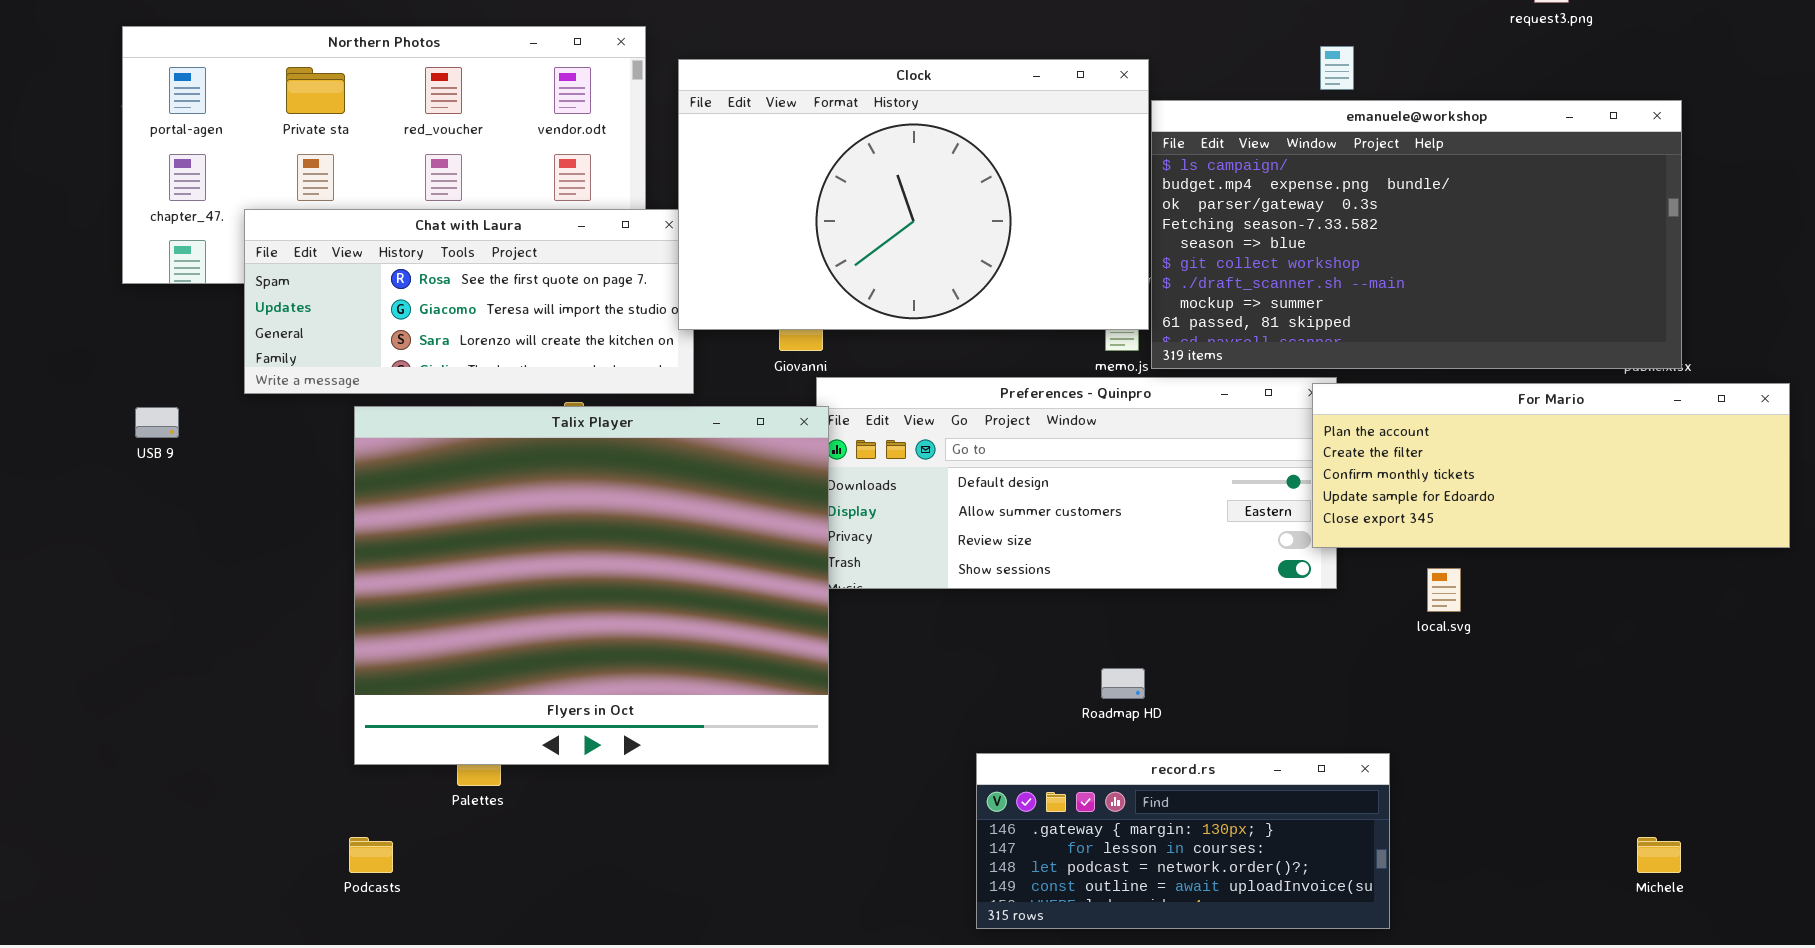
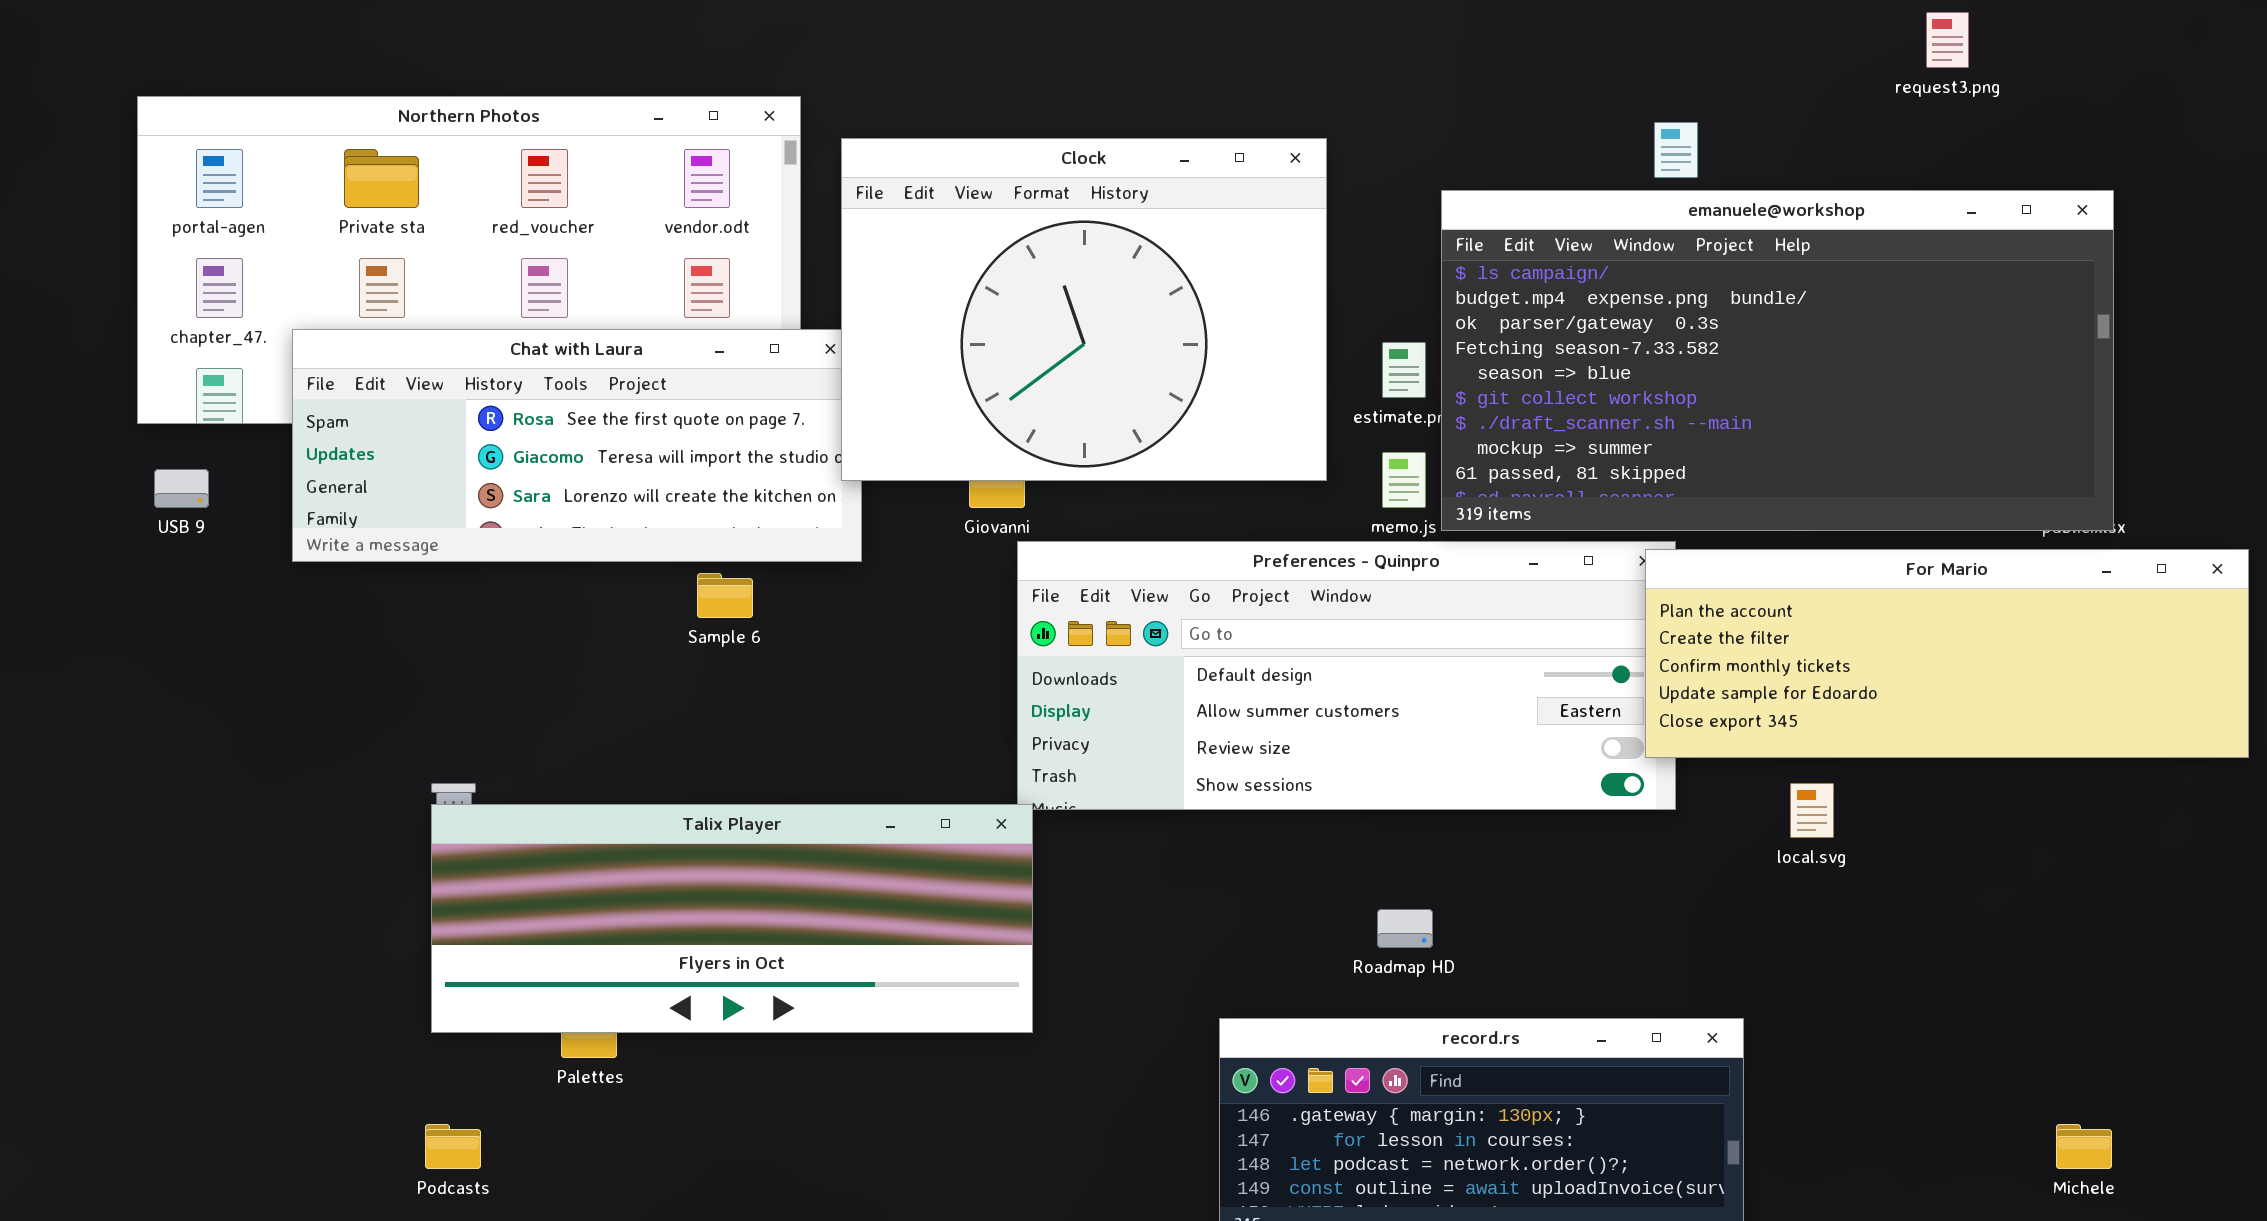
Clock: [678,59,1149,330] -> [841,138,1327,481], resized
Talix Player: [354,406,829,765] -> [431,804,1033,1033], resized
USB 9: [135,407,179,438] -> [154,469,209,508], moved

